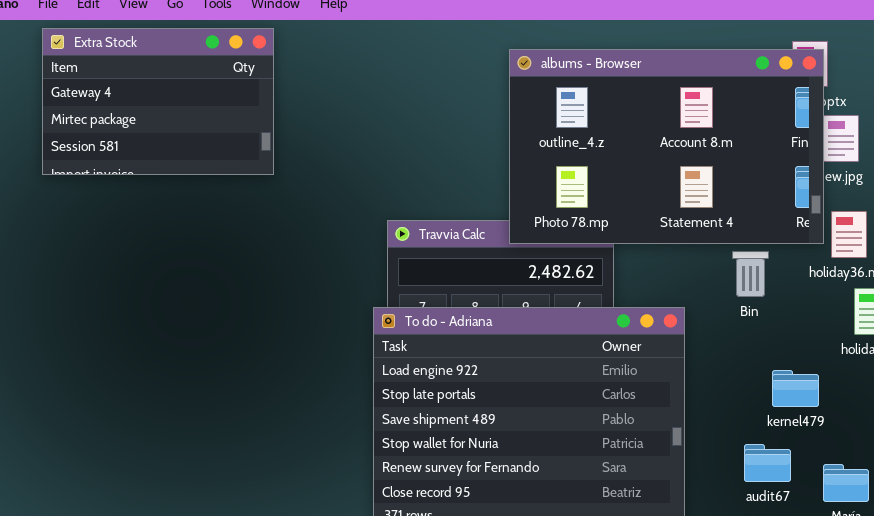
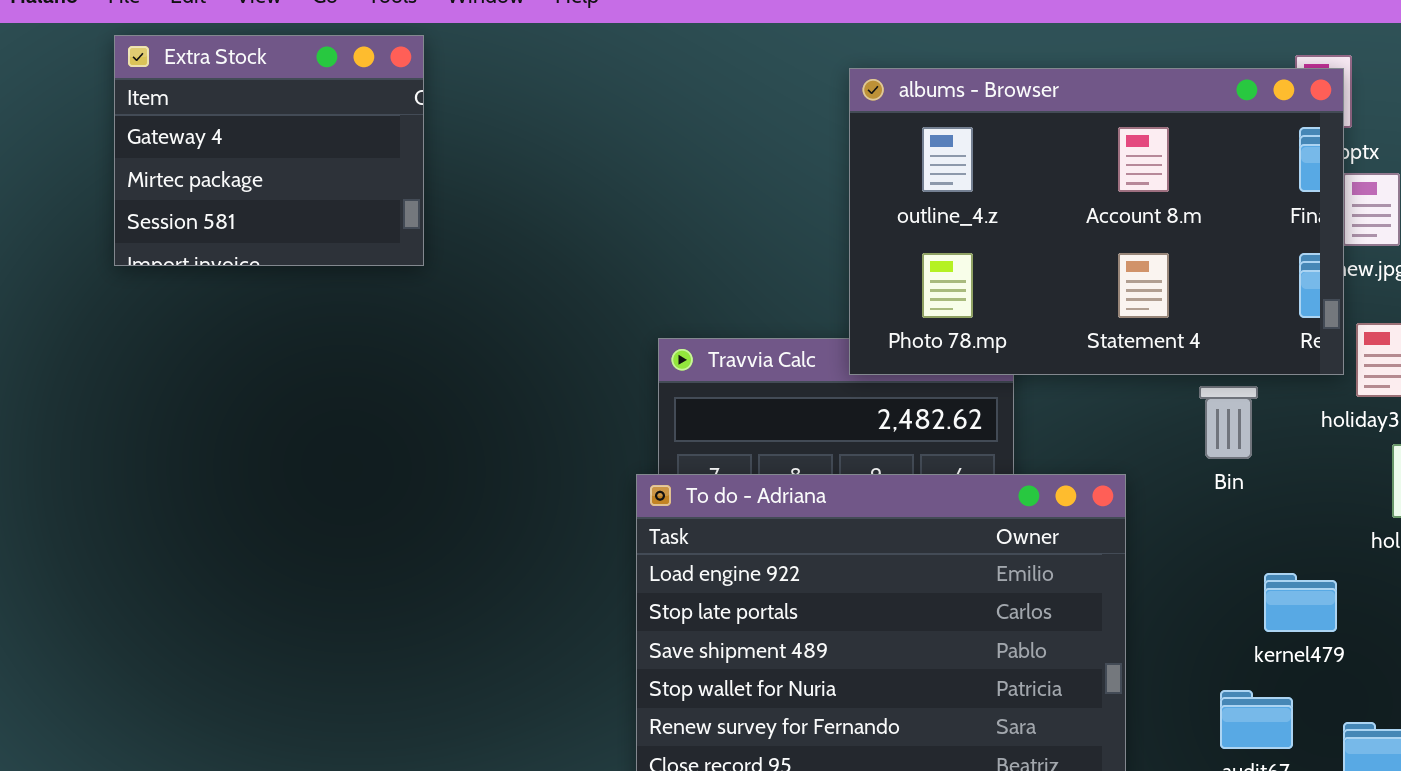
Extra Stock: [42,28,274,175] -> [114,35,424,266], resized

